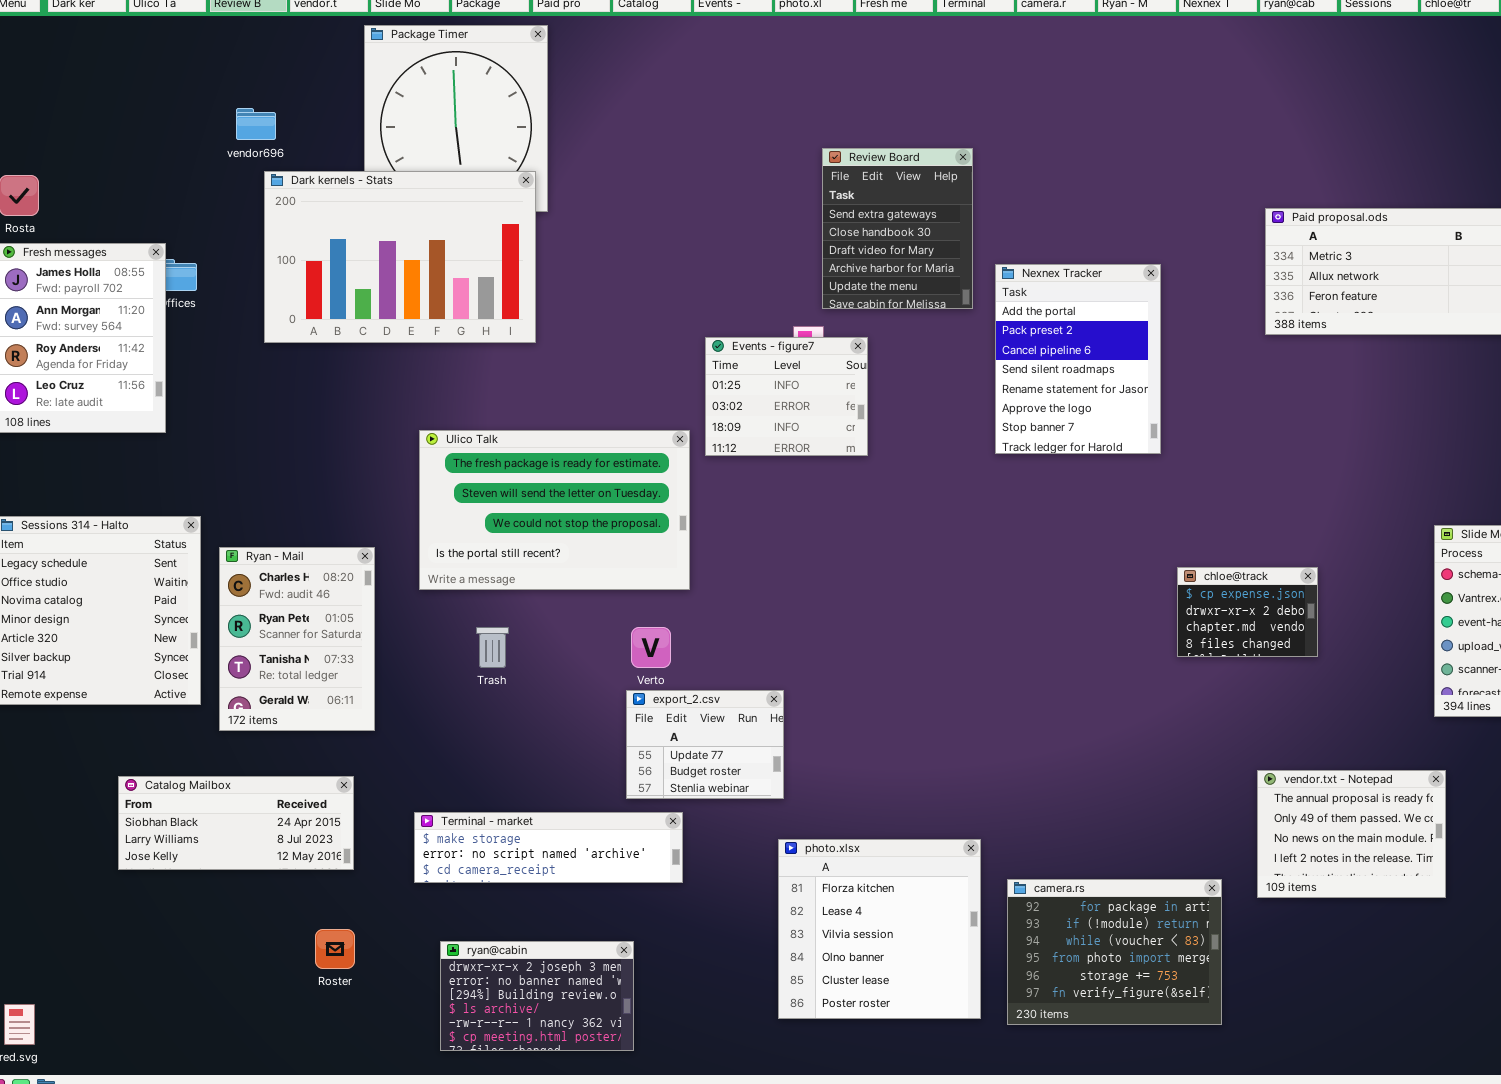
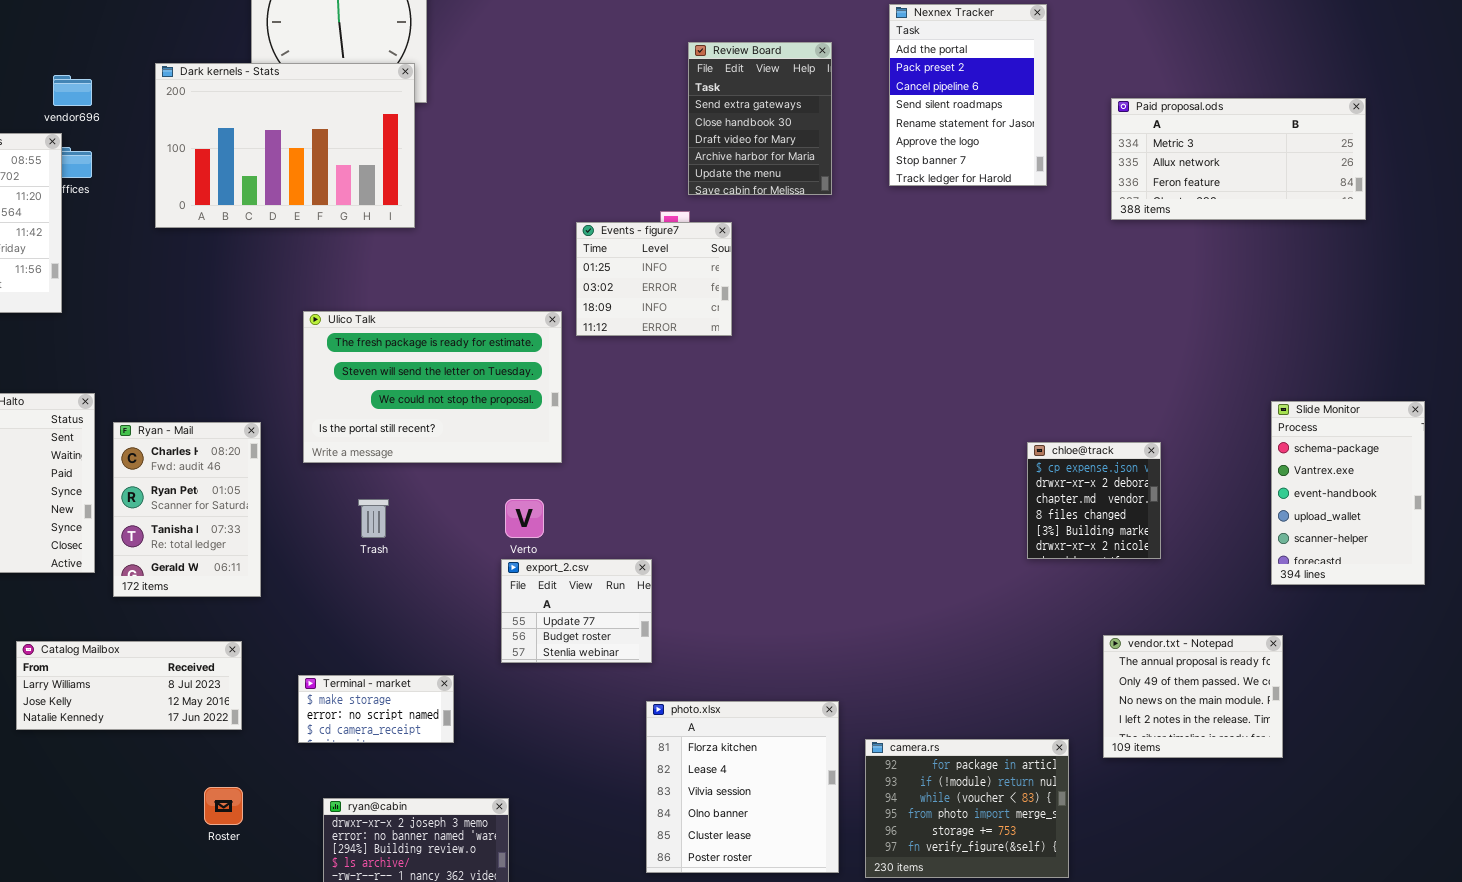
vendor696: [236,108,276,140] -> [53,75,92,106], moved
Nexnex Tracker: [995,264,1161,454] -> [889,4,1047,186], moved
chloe@track: [1177,567,1318,657] -> [1027,442,1161,559], resized
Catalog Mailbox: [118,776,354,870] -> [16,641,242,730], scrolled down 1 row
Terminal - market: [414,812,683,883] -> [298,675,454,743], resized

